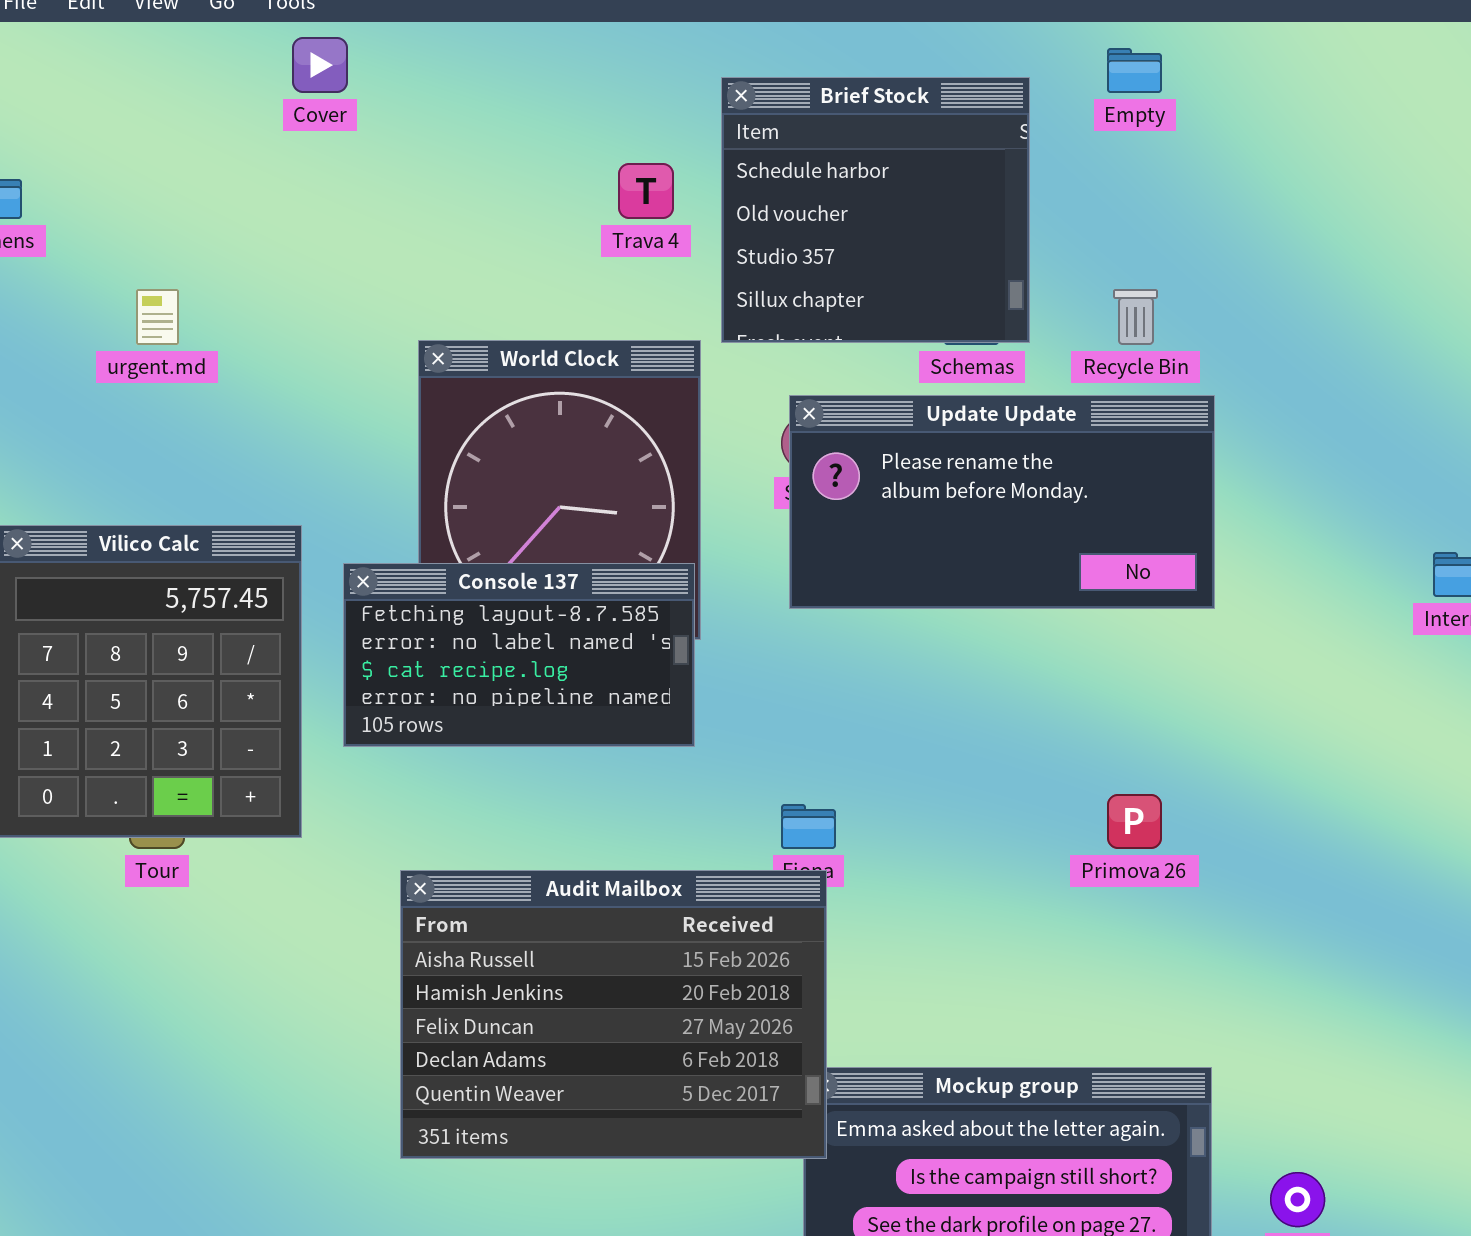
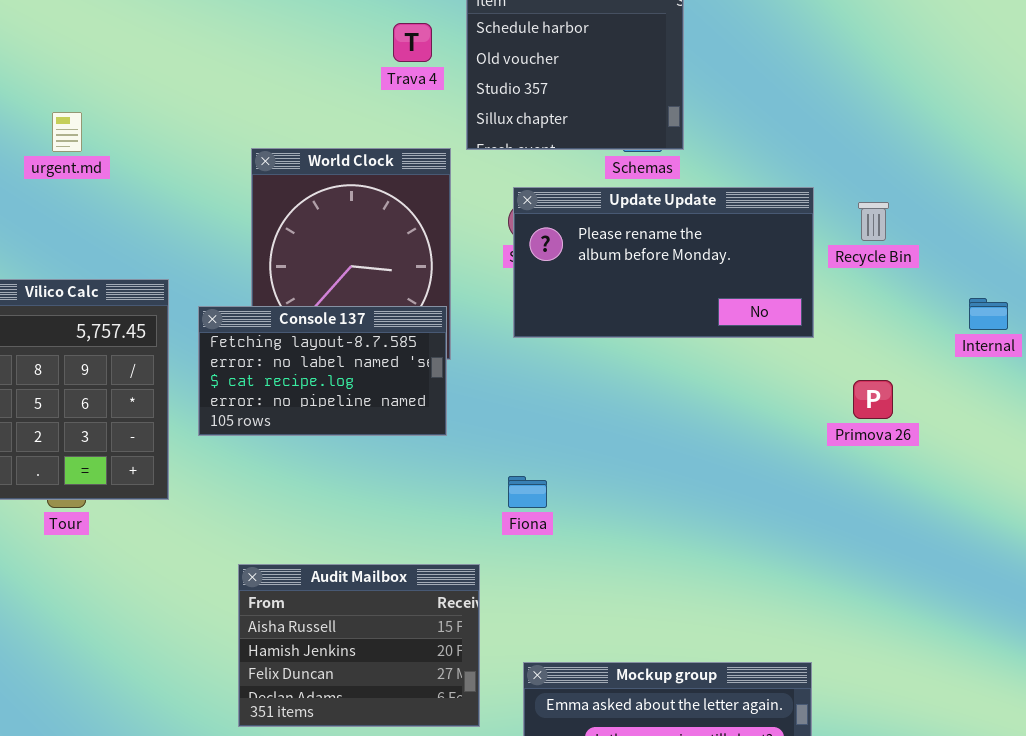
Recycle Bin: [1113,289,1158,345] -> [858,202,889,241], moved
Primova 26: [1107,794,1162,849] -> [853,380,893,419], moved
Audit Mailbox: [400,870,827,1159] -> [238,564,480,727], resized

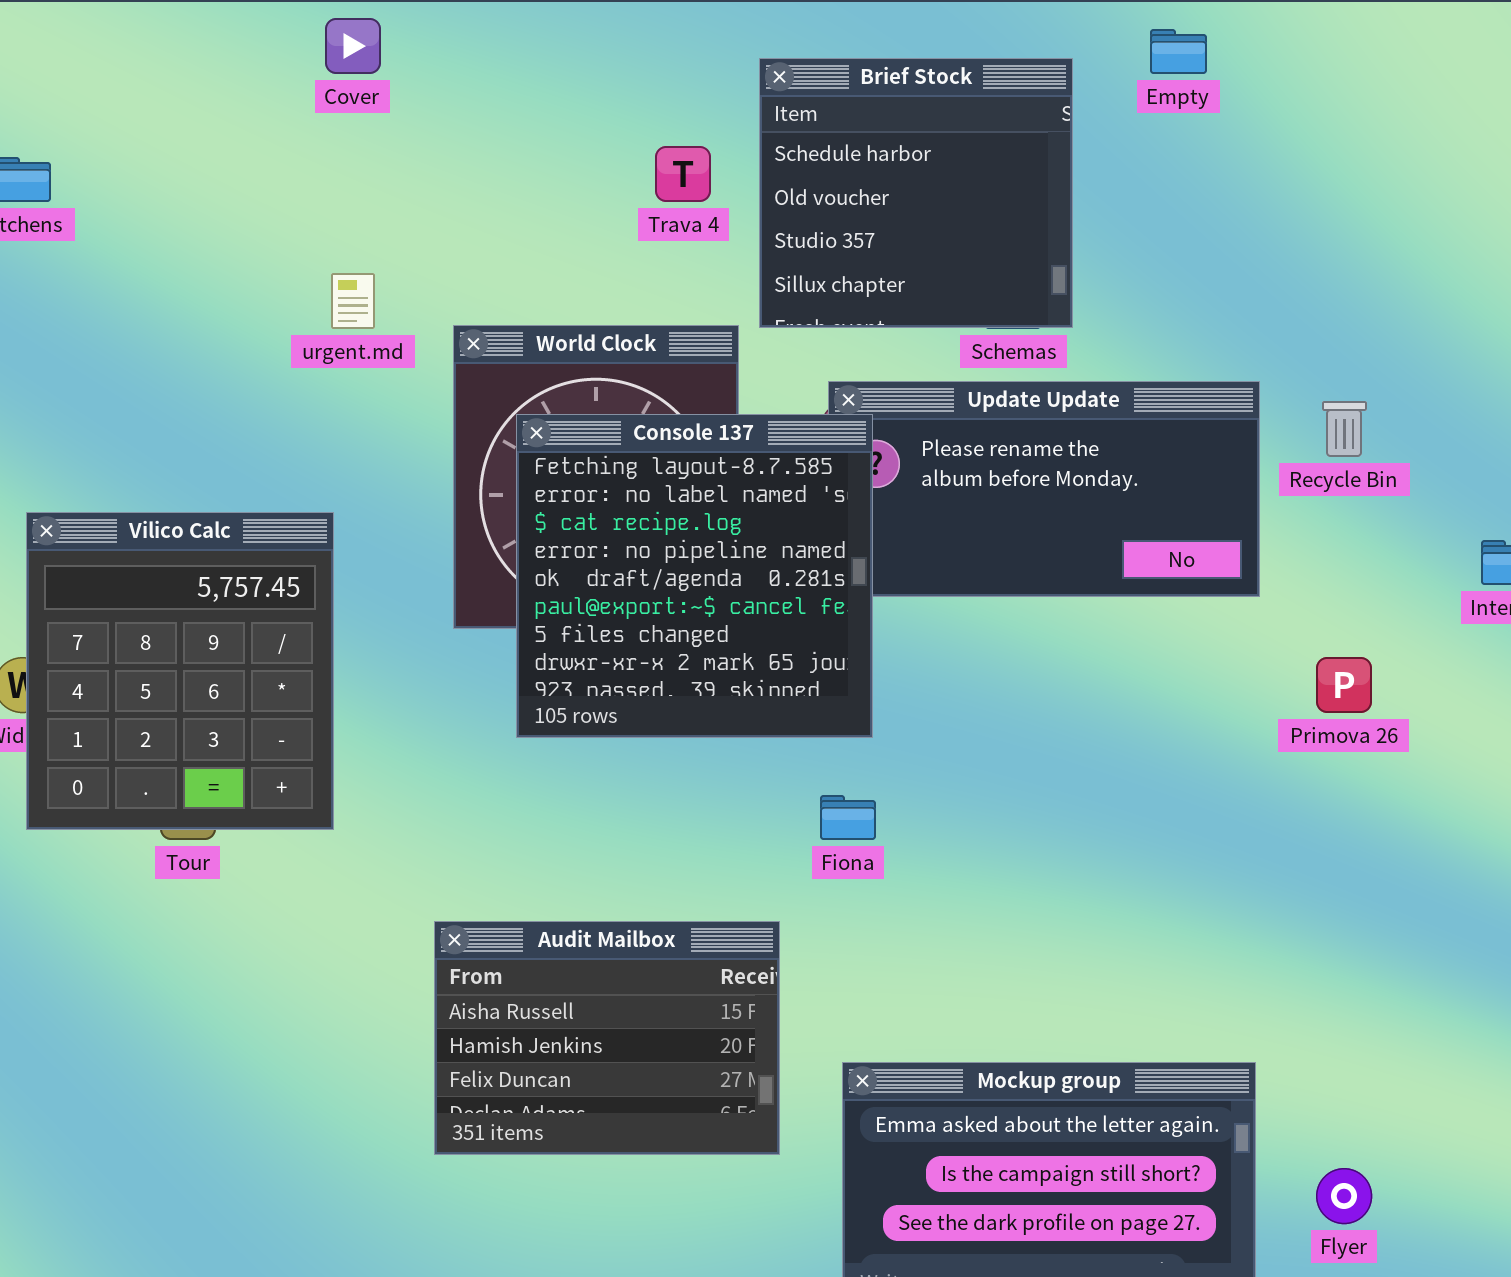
urgent.md: [52,112,82,152] -> [331,273,375,329], moved
Console 137: [198,306,447,436] -> [516,414,873,738], moved, resized

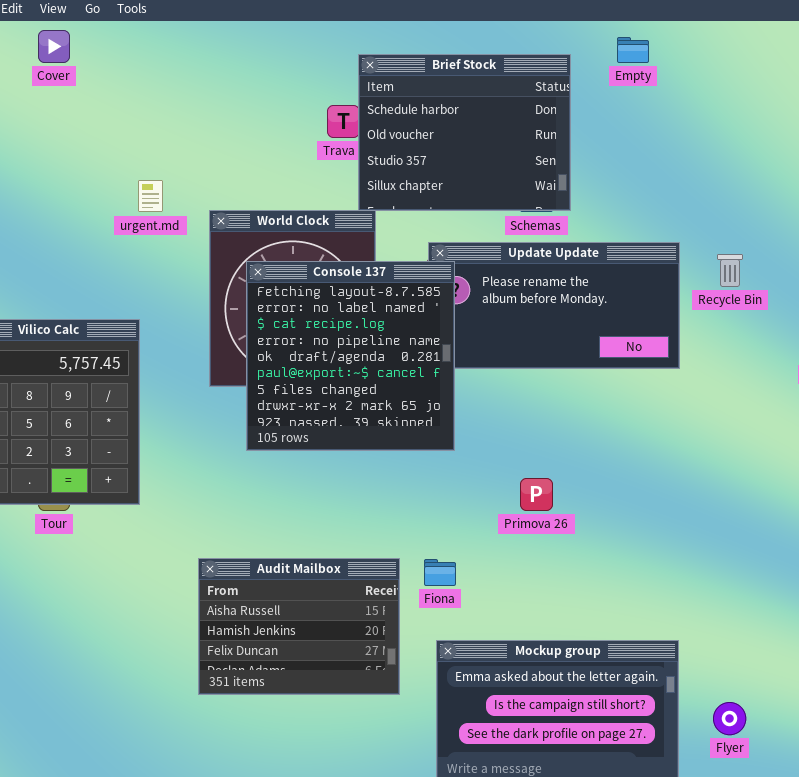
Cover: [325,18,381,74] -> [38,30,70,63], moved
Brief Stock: [759,58,1073,328] -> [358,54,571,211], resized
Primova 26: [1316,657,1372,713] -> [520,478,553,511], moved
Fiona: [820,795,876,840] -> [424,559,456,586], moved

